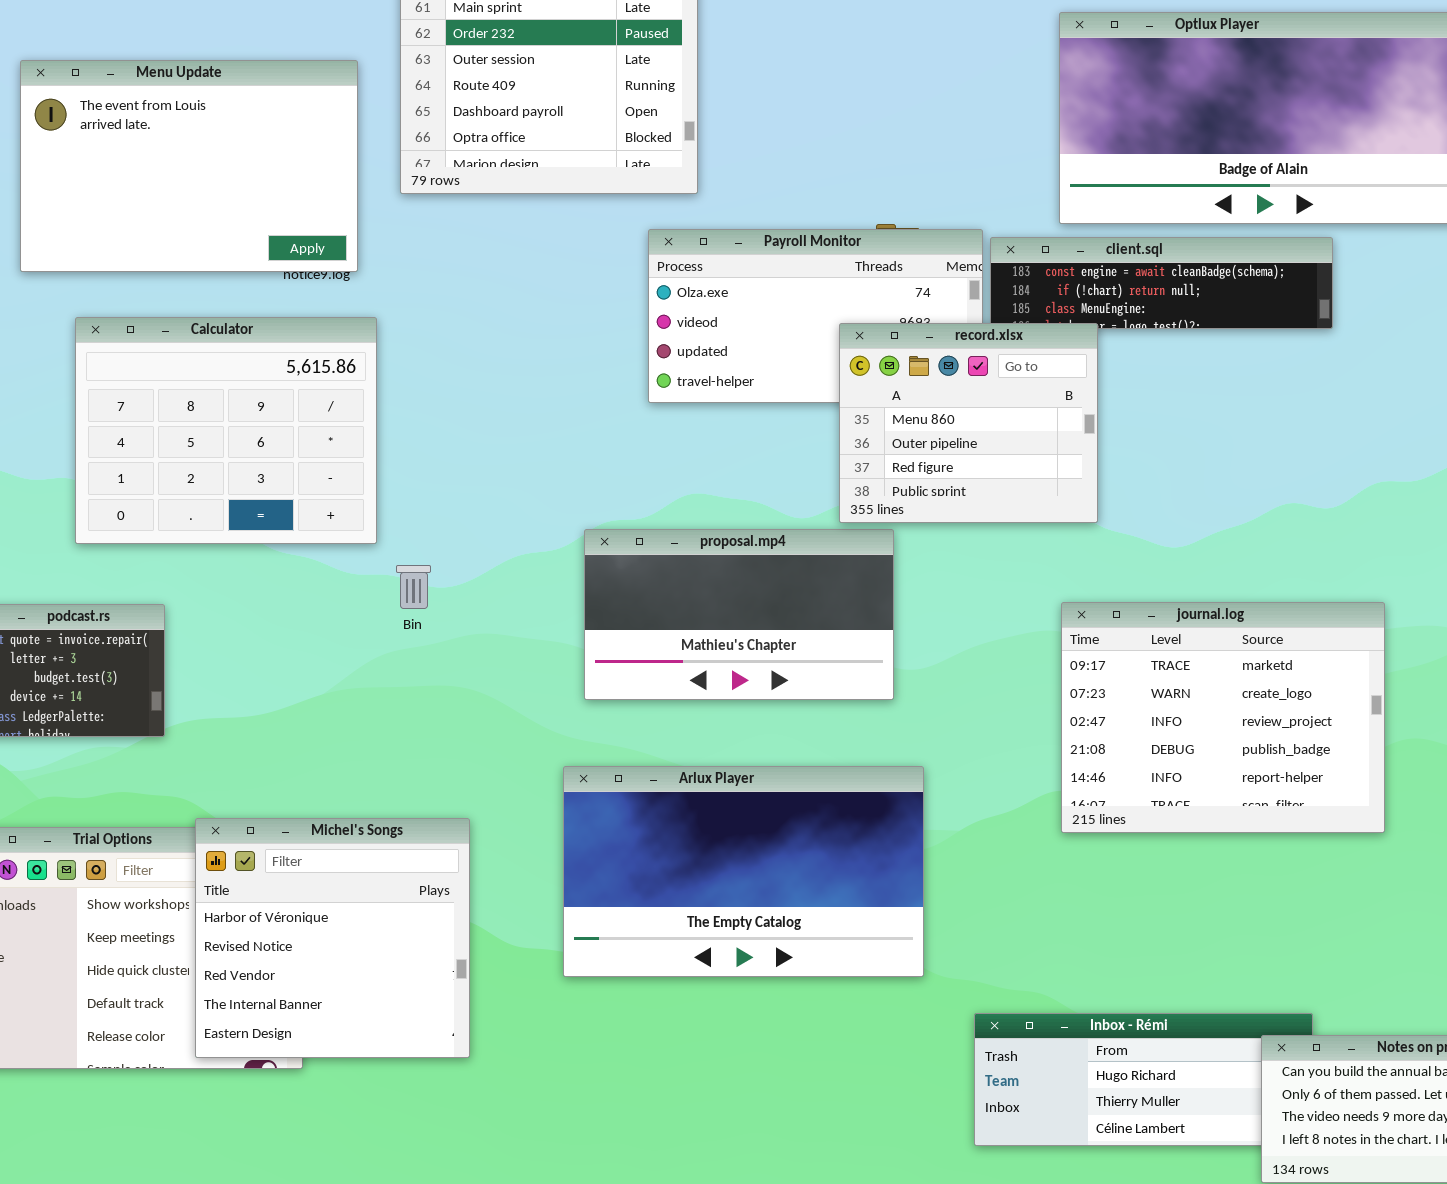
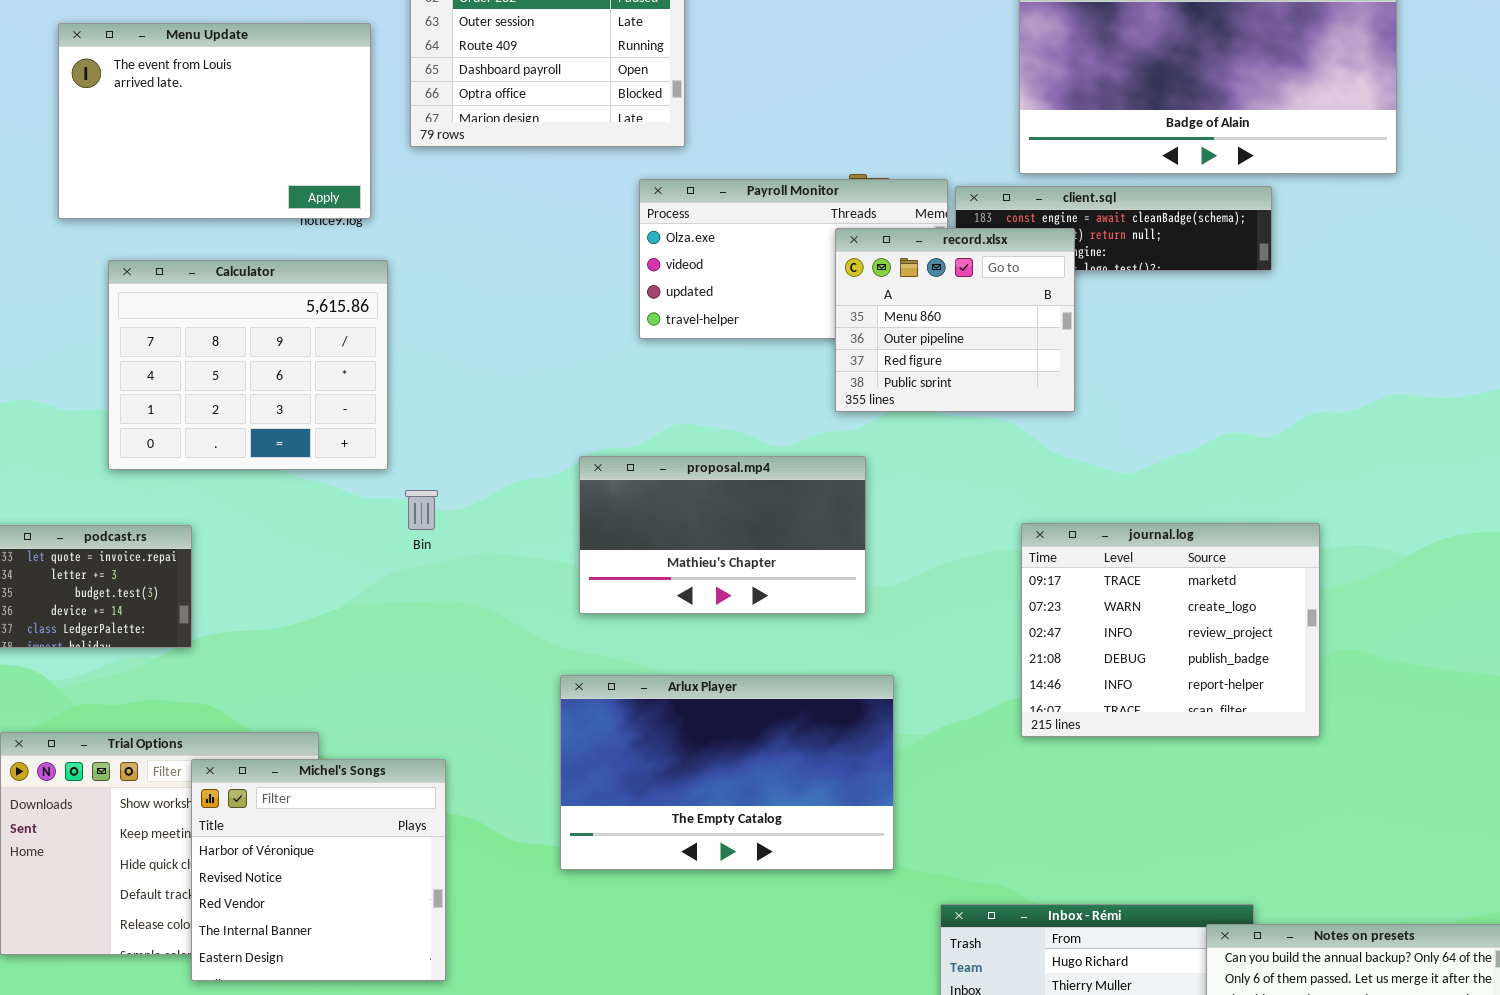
record.xlsx: [839,323,1098,523] -> [835,228,1075,412], moved
Michel's Songs: [195,818,470,1058] -> [191,759,446,981], moved

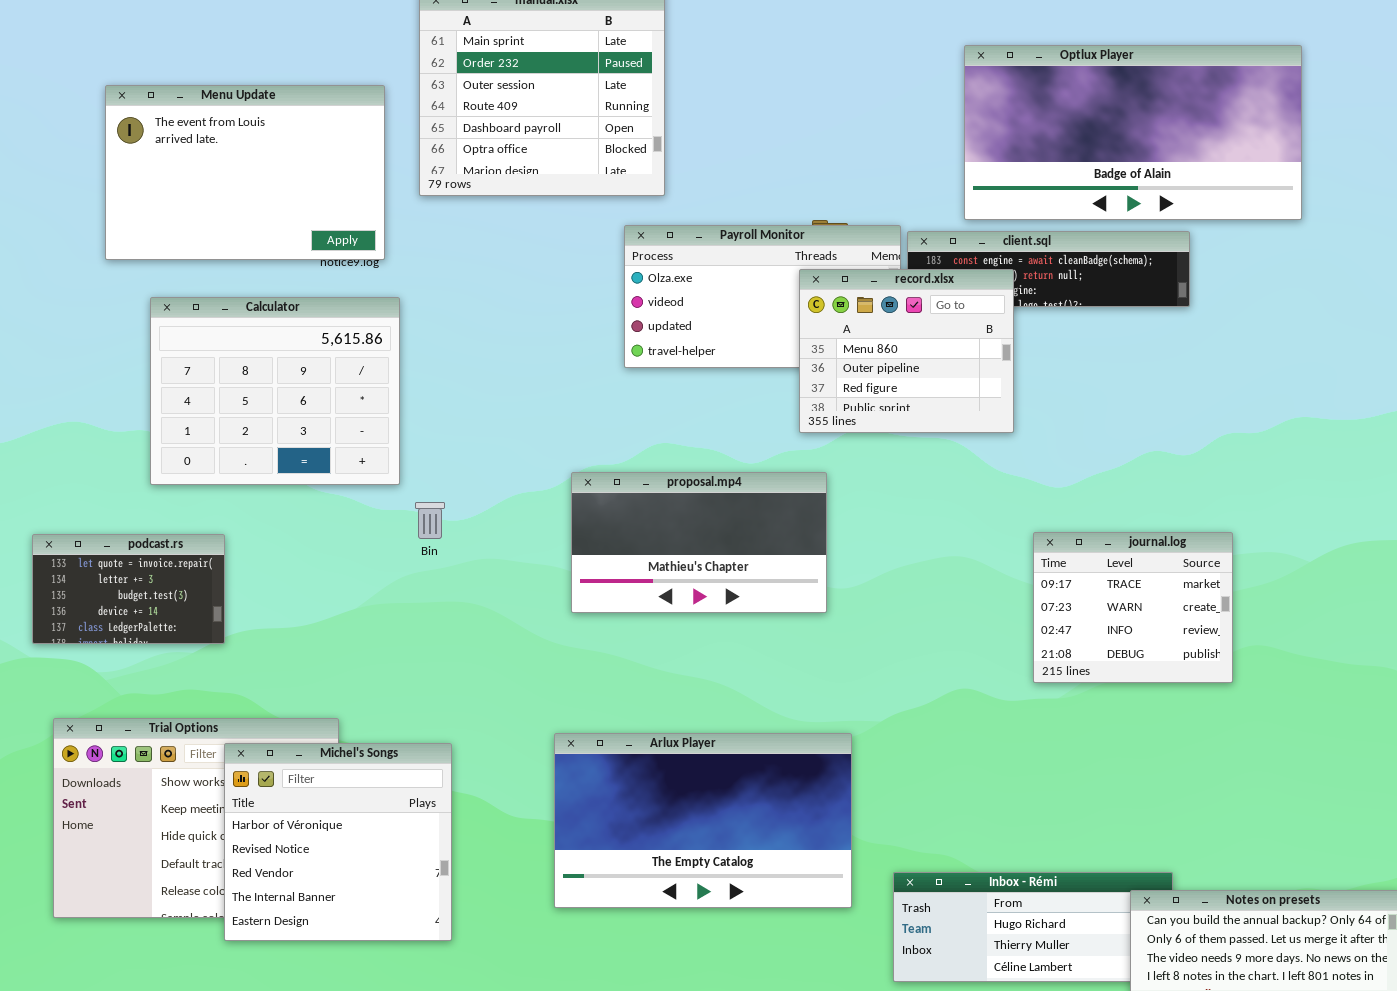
journal.log: [1021,523,1320,737] -> [1033,532,1233,683], resized
Arlux Player: [560,675,894,870] -> [554,733,852,908], moved

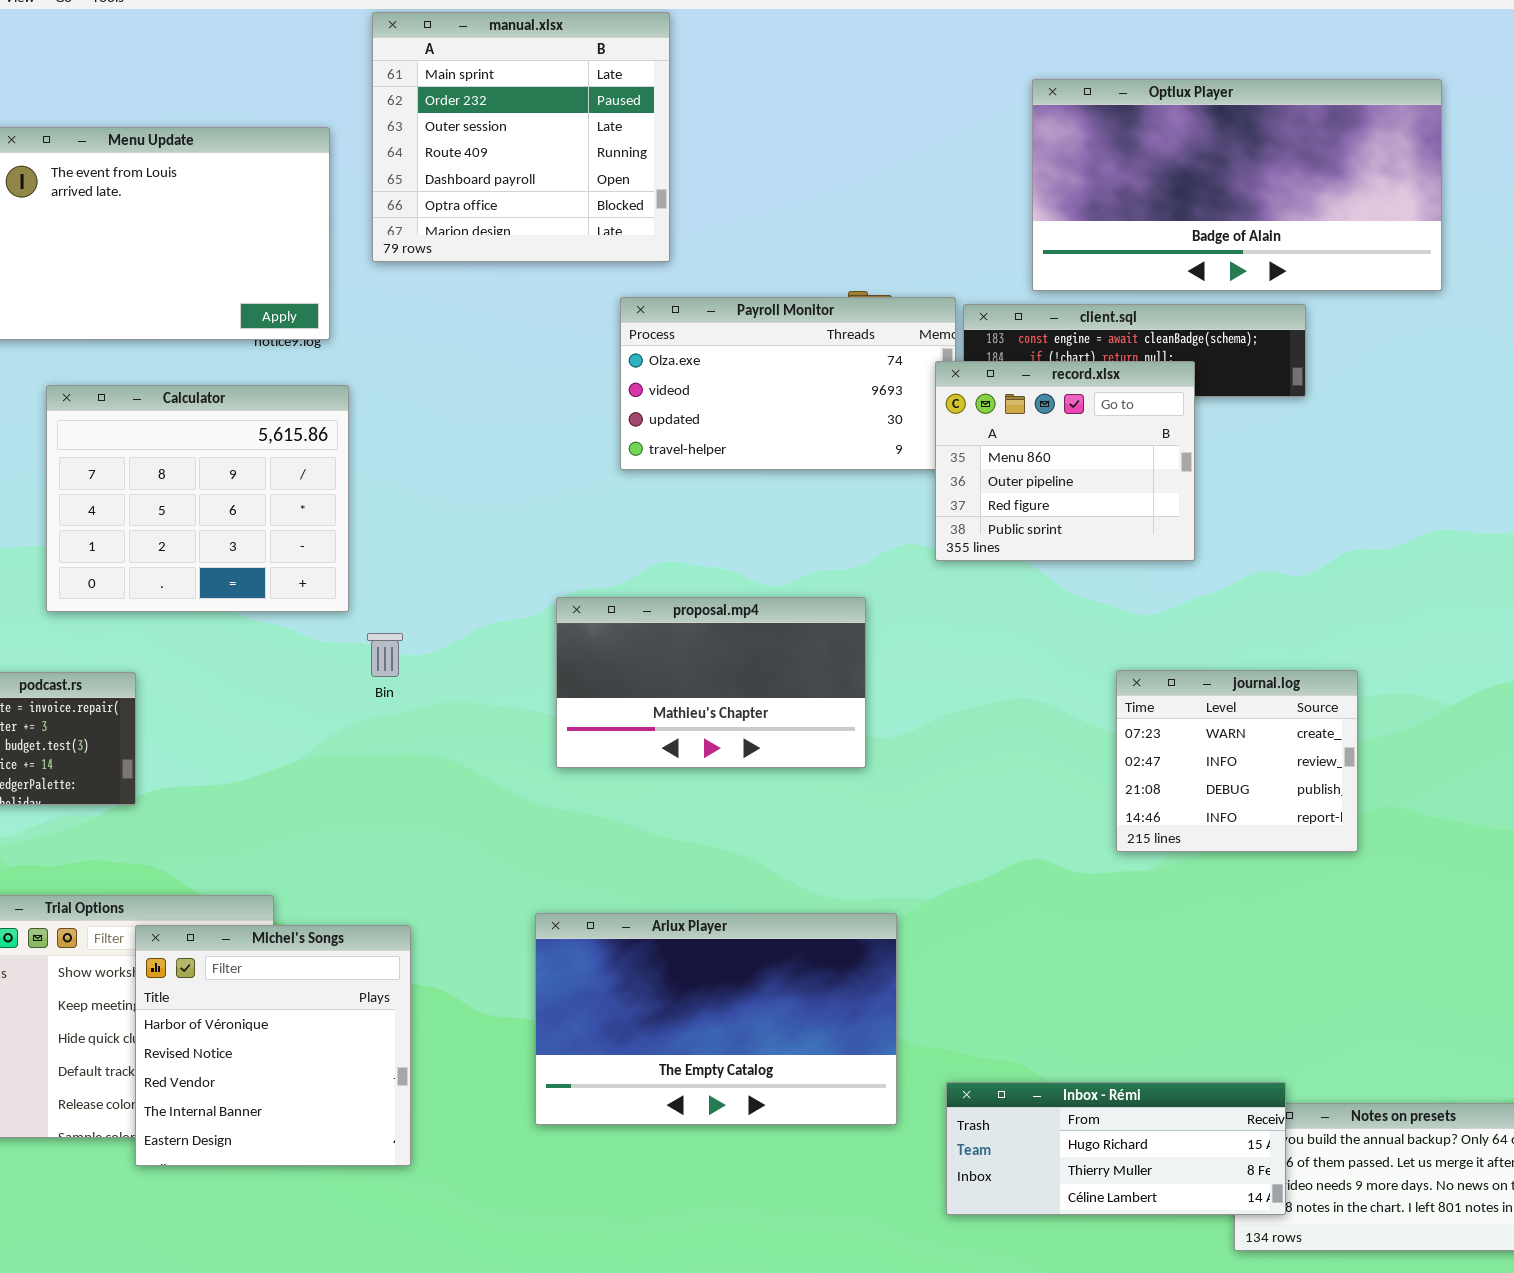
record.xlsx: [799,269,1014,433] -> [935,361,1195,561], moved
journal.log: [1033,532,1233,683] -> [1116,670,1358,852], scrolled down 1 row
Inbox - Rémi: [893,872,1173,982] -> [946,1082,1286,1215], raised

